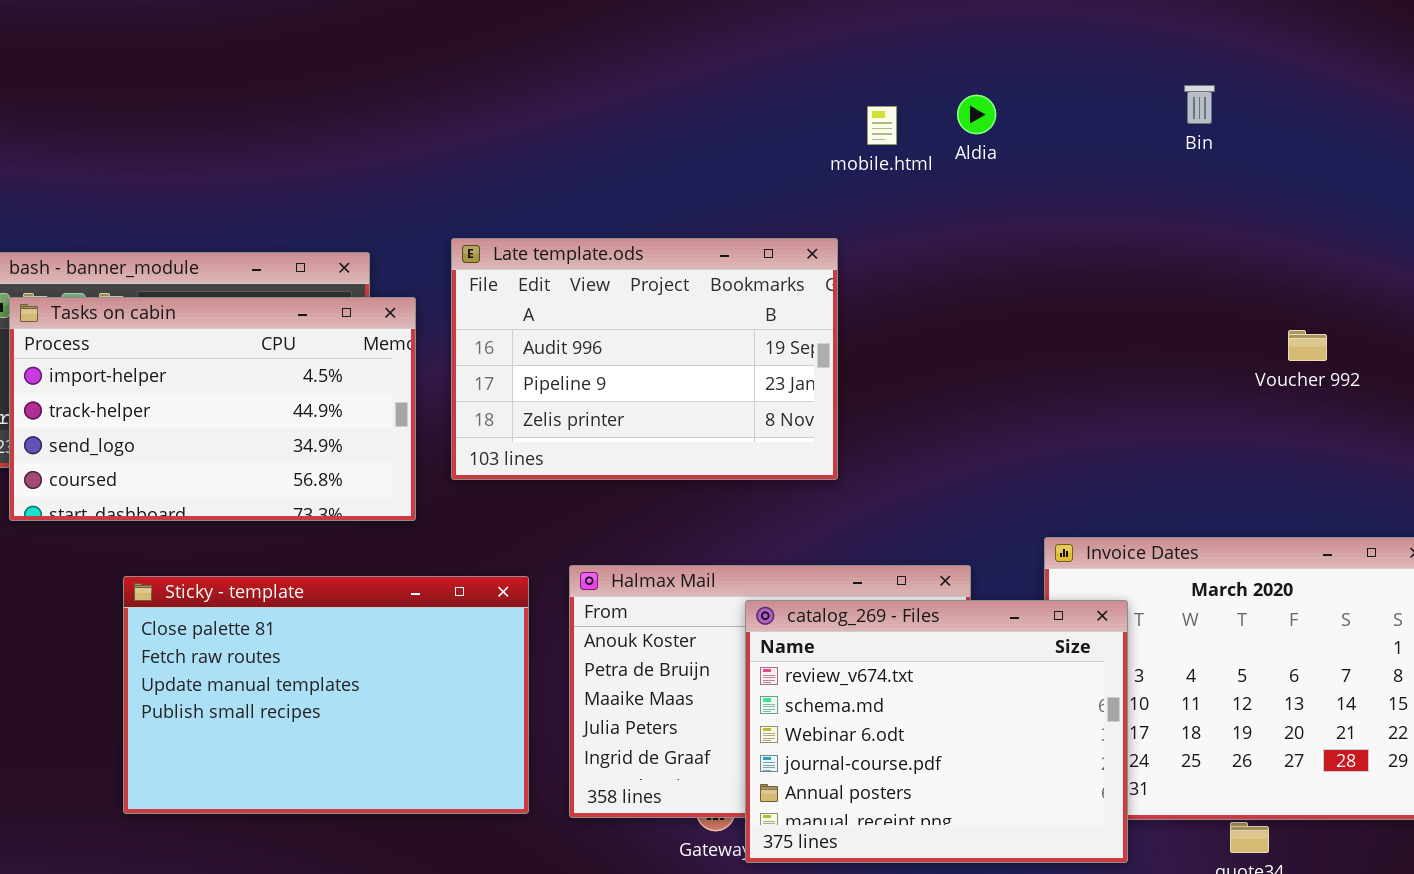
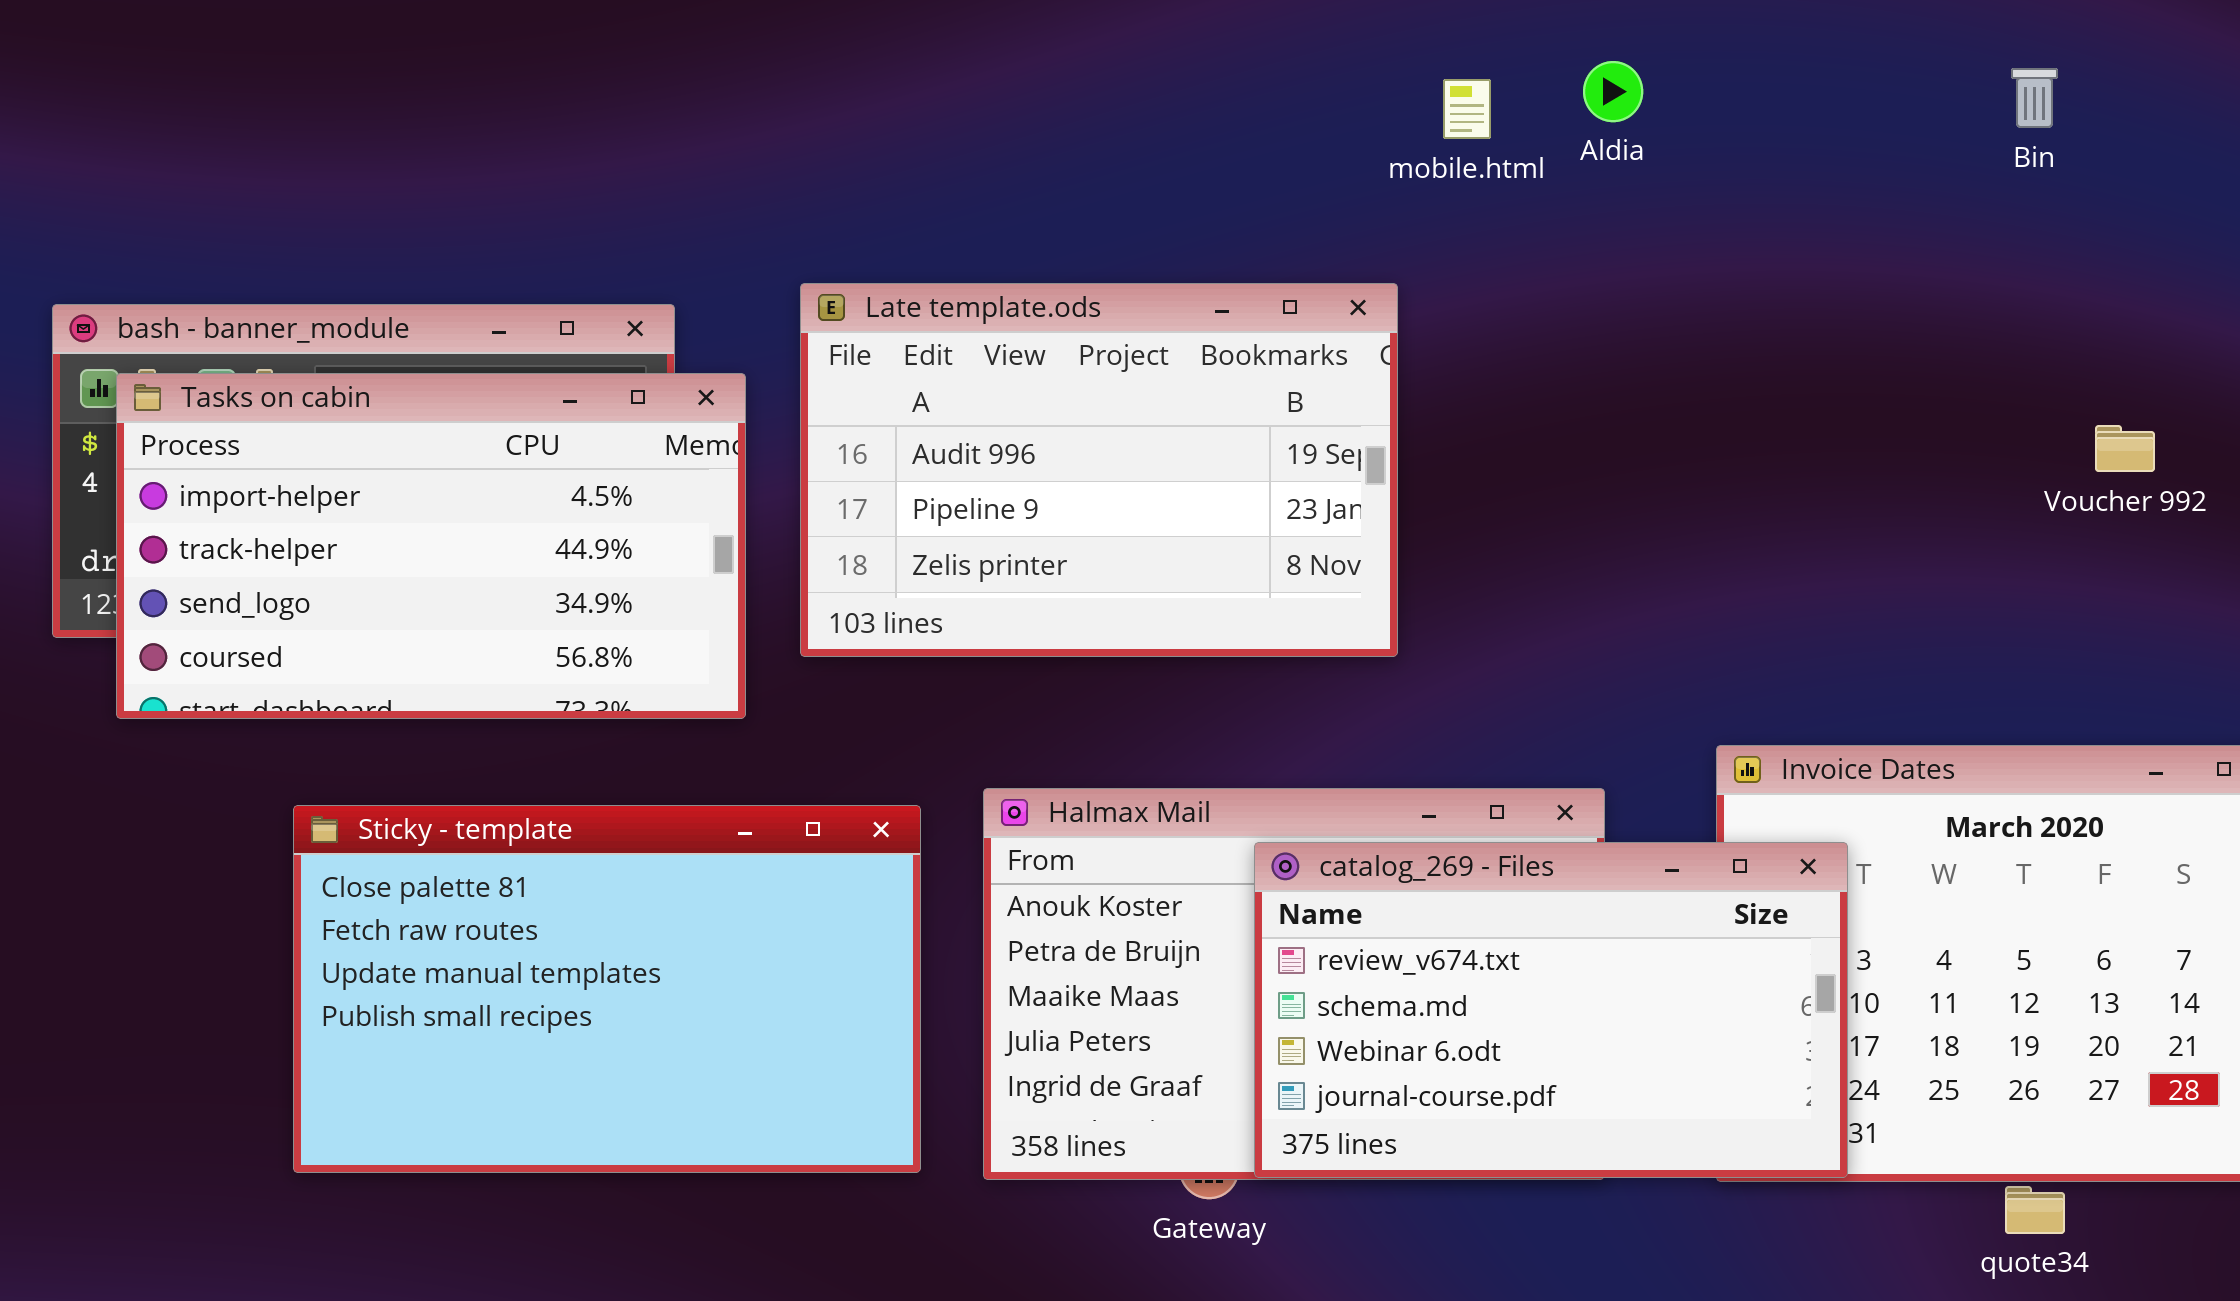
Bin: [1184,85,1215,124] -> [2011,68,2058,128], moved
catalog_269 - Files: [745,600,1128,863] -> [1254,842,1848,1178], resized

